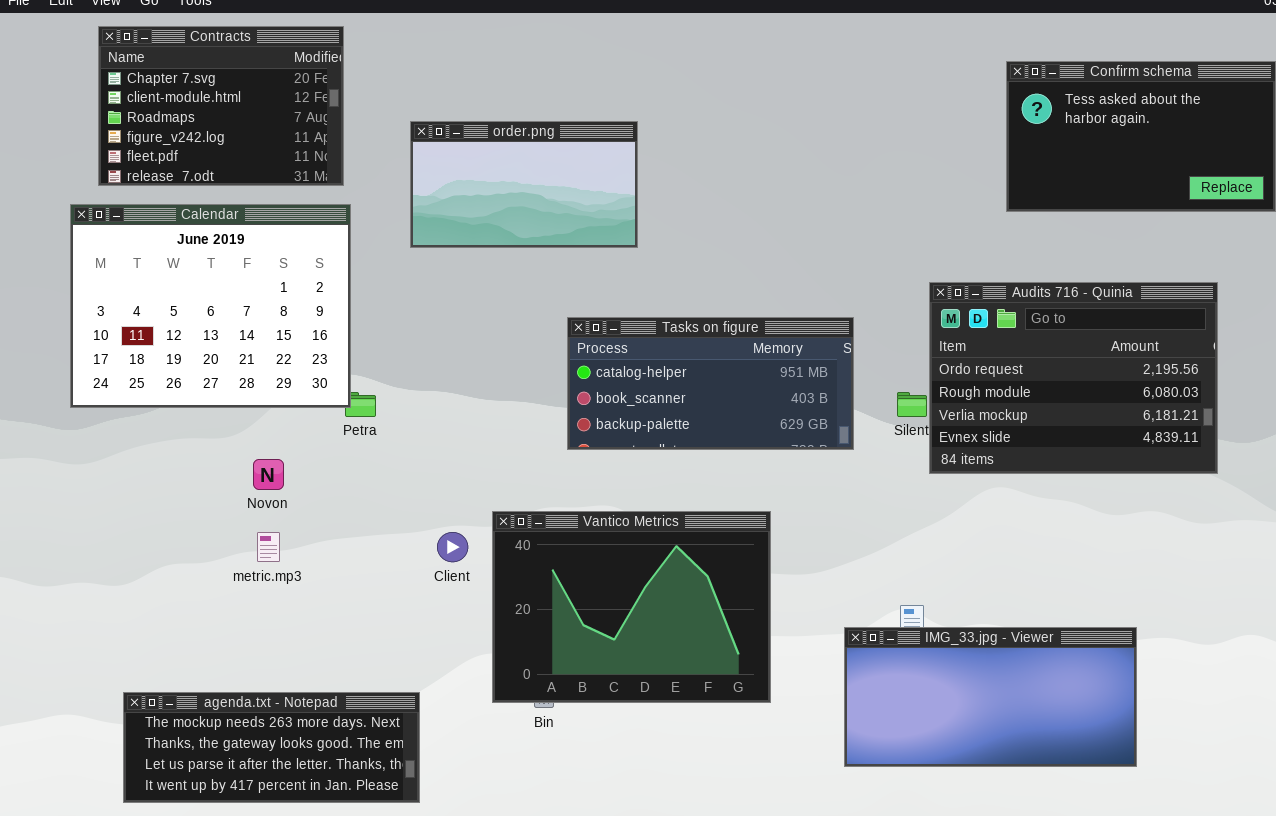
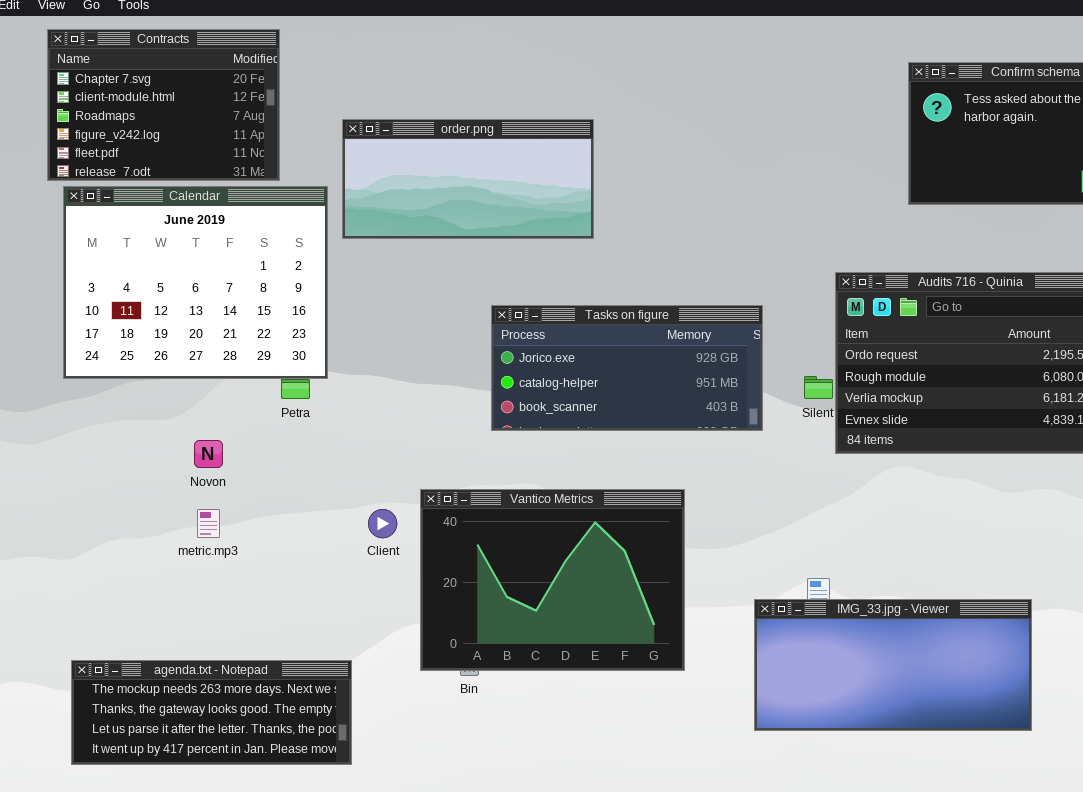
order.png: [410,121,638,248] -> [342,119,594,239], resized
Calendar: [70,204,351,408] -> [63,186,328,379], moved
Tasks on figure: [567,317,854,450] -> [491,305,763,431], scrolled up 1 row

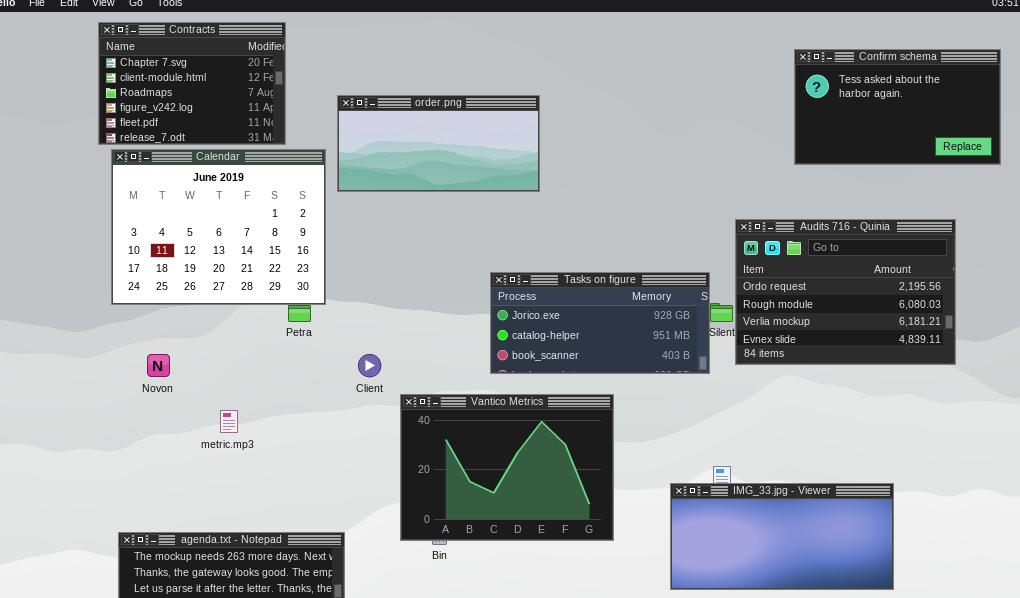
Tasks on figure: [491,305,763,431] -> [490,272,710,374], moved
Novon: [194,440,223,468] -> [147,354,170,377], moved
Client: [368,509,397,538] -> [358,354,381,377], moved

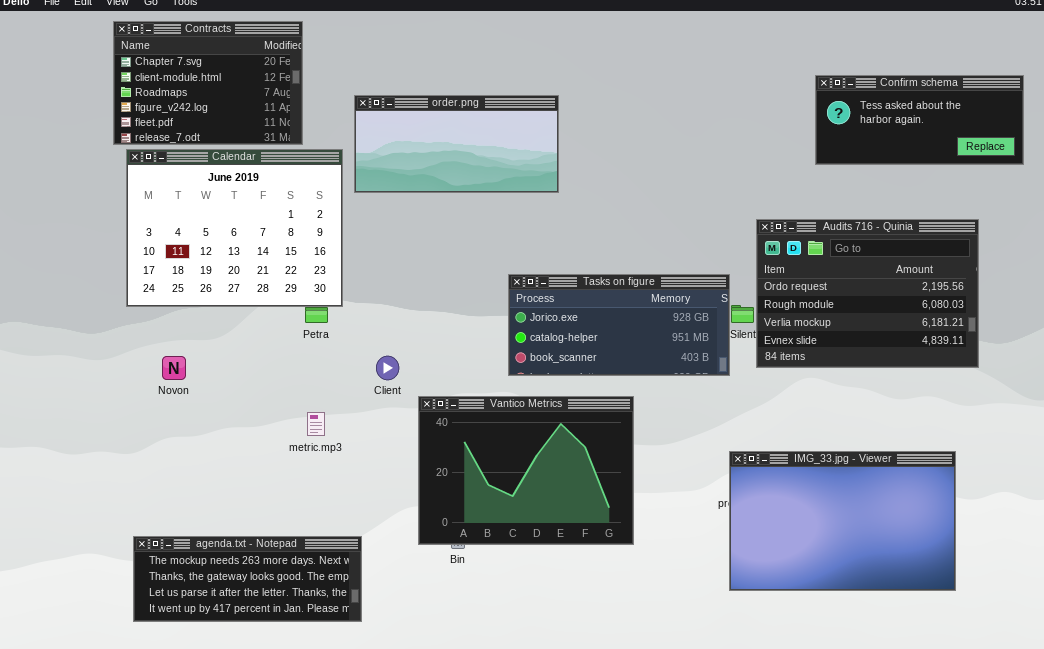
Confirm schema: [794,49,1001,165] -> [815,75,1024,165], resized
metric.mp3: [220,410,238,433] -> [307,412,325,436], moved
IMG_33.jpg - Viewer: [670,483,894,590] -> [729,451,956,591], moved, resized

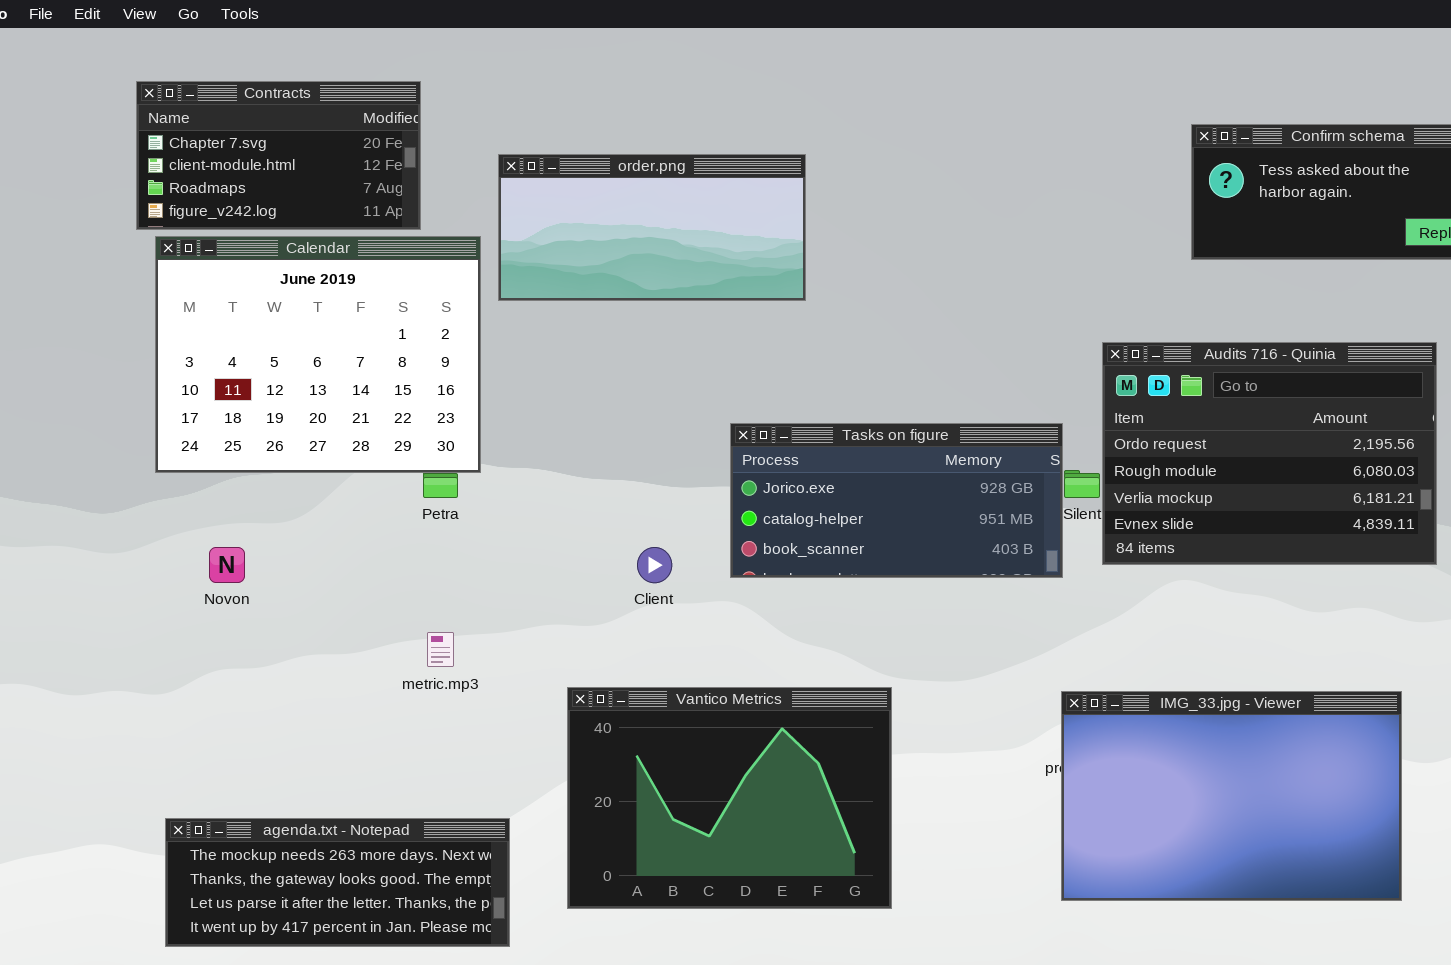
Contracts: [113,21,303,145] -> [136,81,421,230], resized
Client: [376,356,399,380] -> [637,547,672,583], moved
Vantico Metrics: [418,396,634,545] -> [567,687,892,909], moved

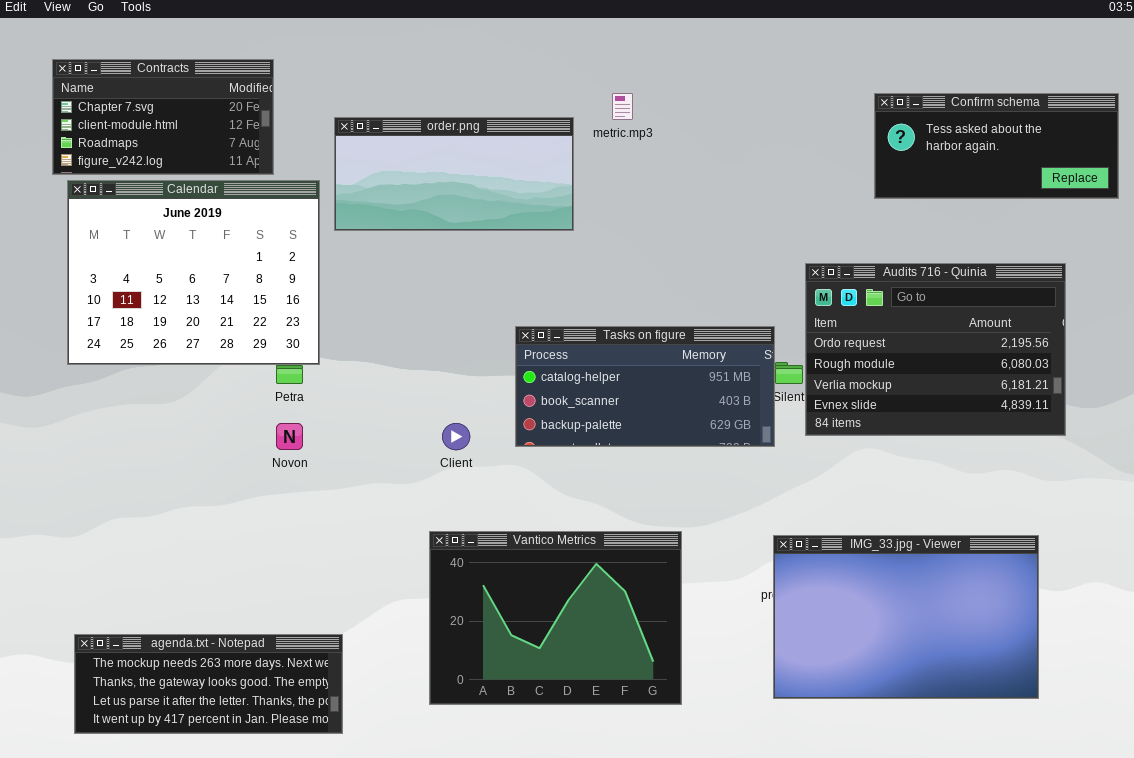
Tasks on figure: [730,423,1063,578] -> [515,326,775,447], scrolled down 1 row
Novon: [209,547,245,583] -> [276,423,303,450], moved
metric.mp3: [427,632,454,667] -> [612,93,633,120], moved
Vantico Metrics: [567,687,892,909] -> [429,531,682,705], moved

